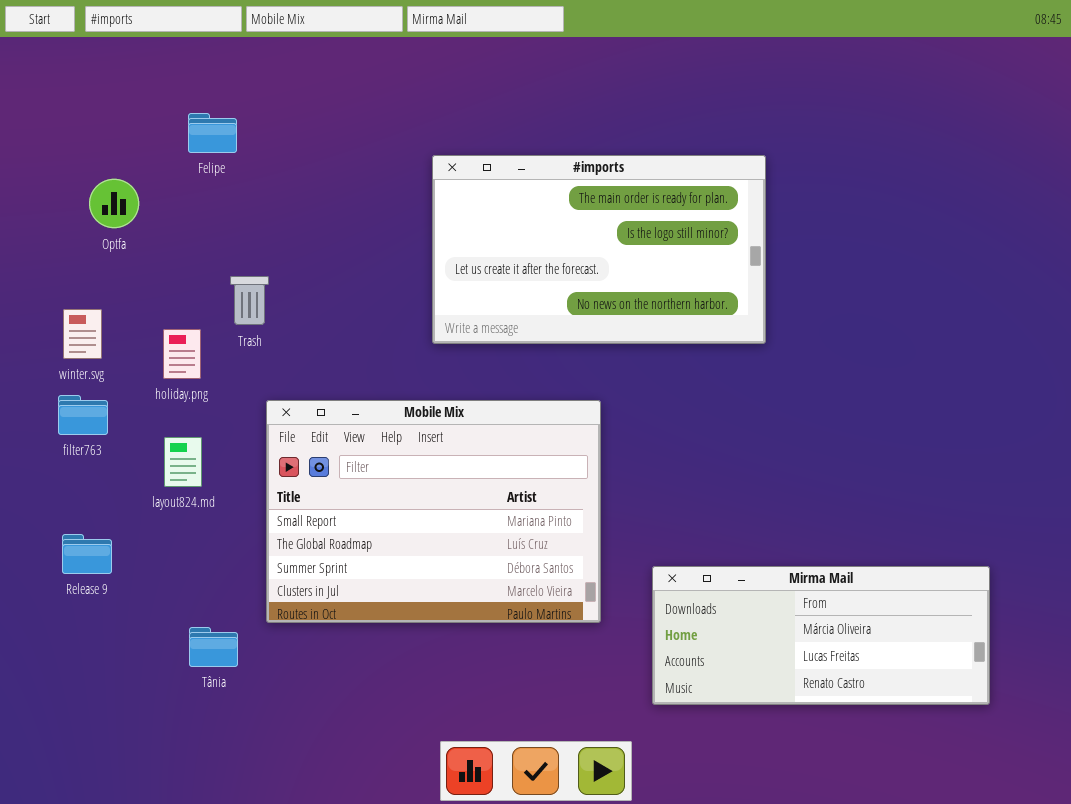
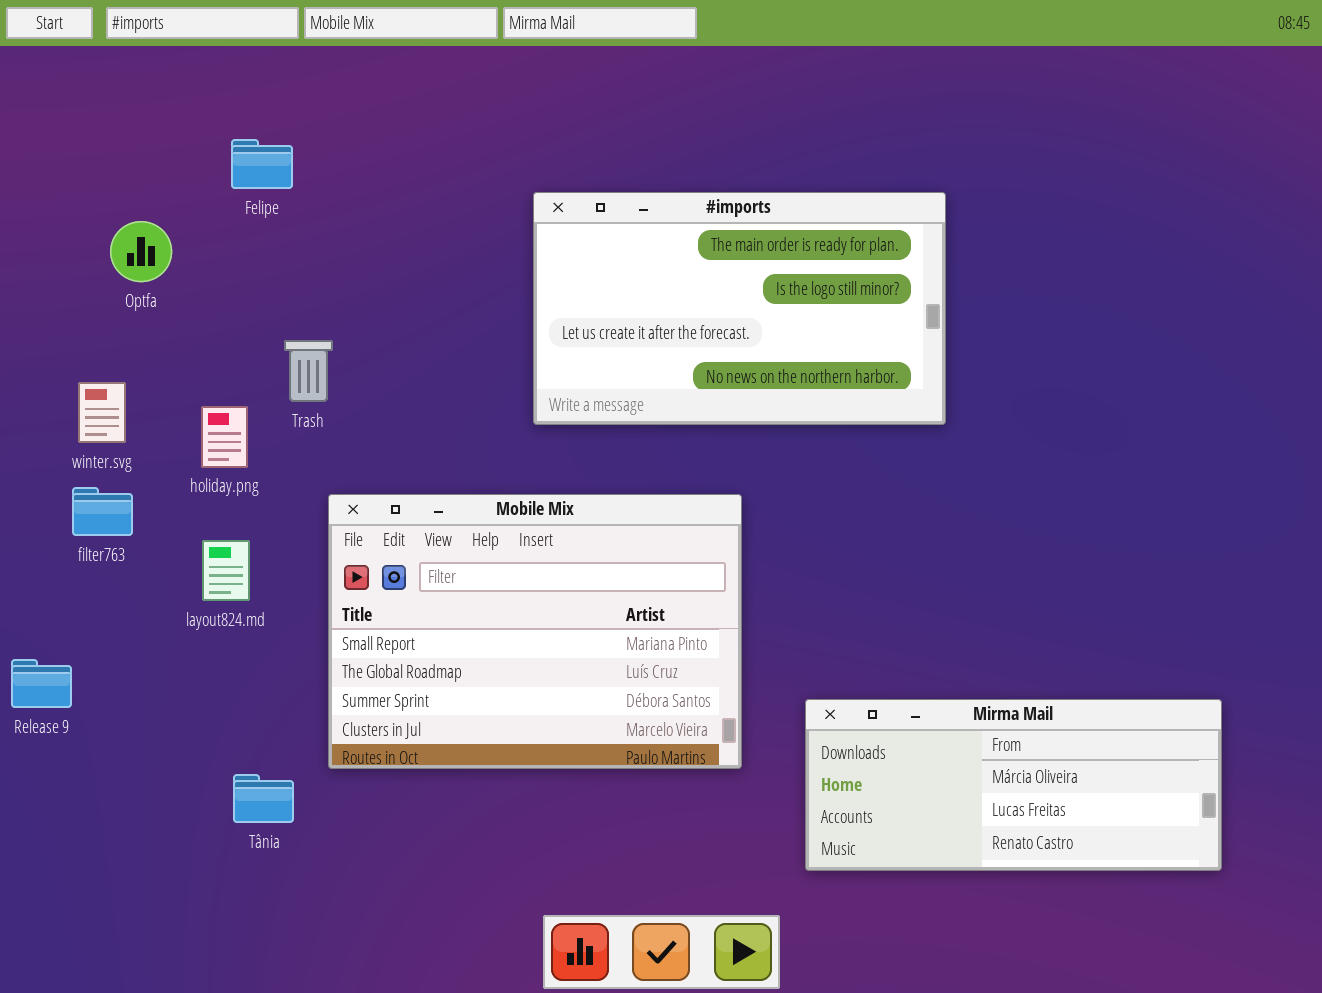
Release 9: [62,534,112,574] -> [11,659,72,708], moved

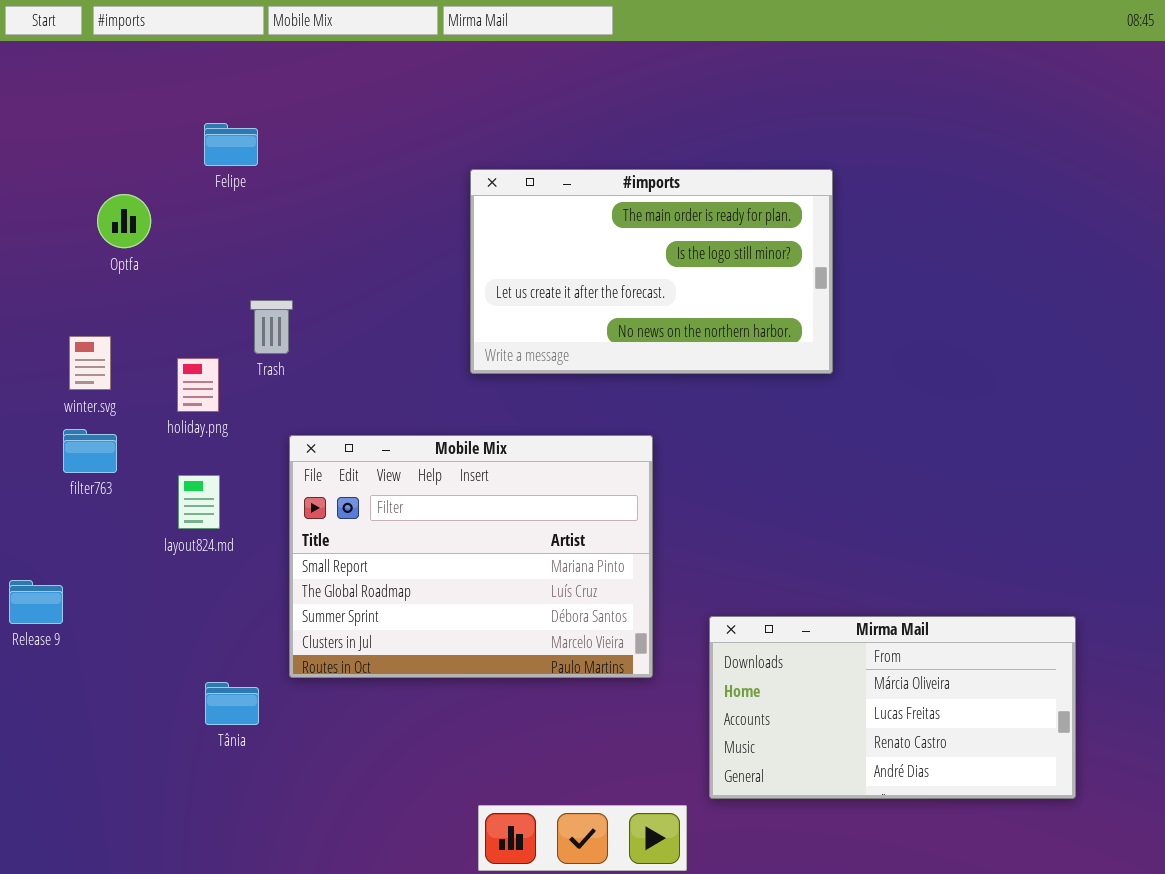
Mirma Mail: [805,699,1222,871] -> [709,616,1076,799], resized

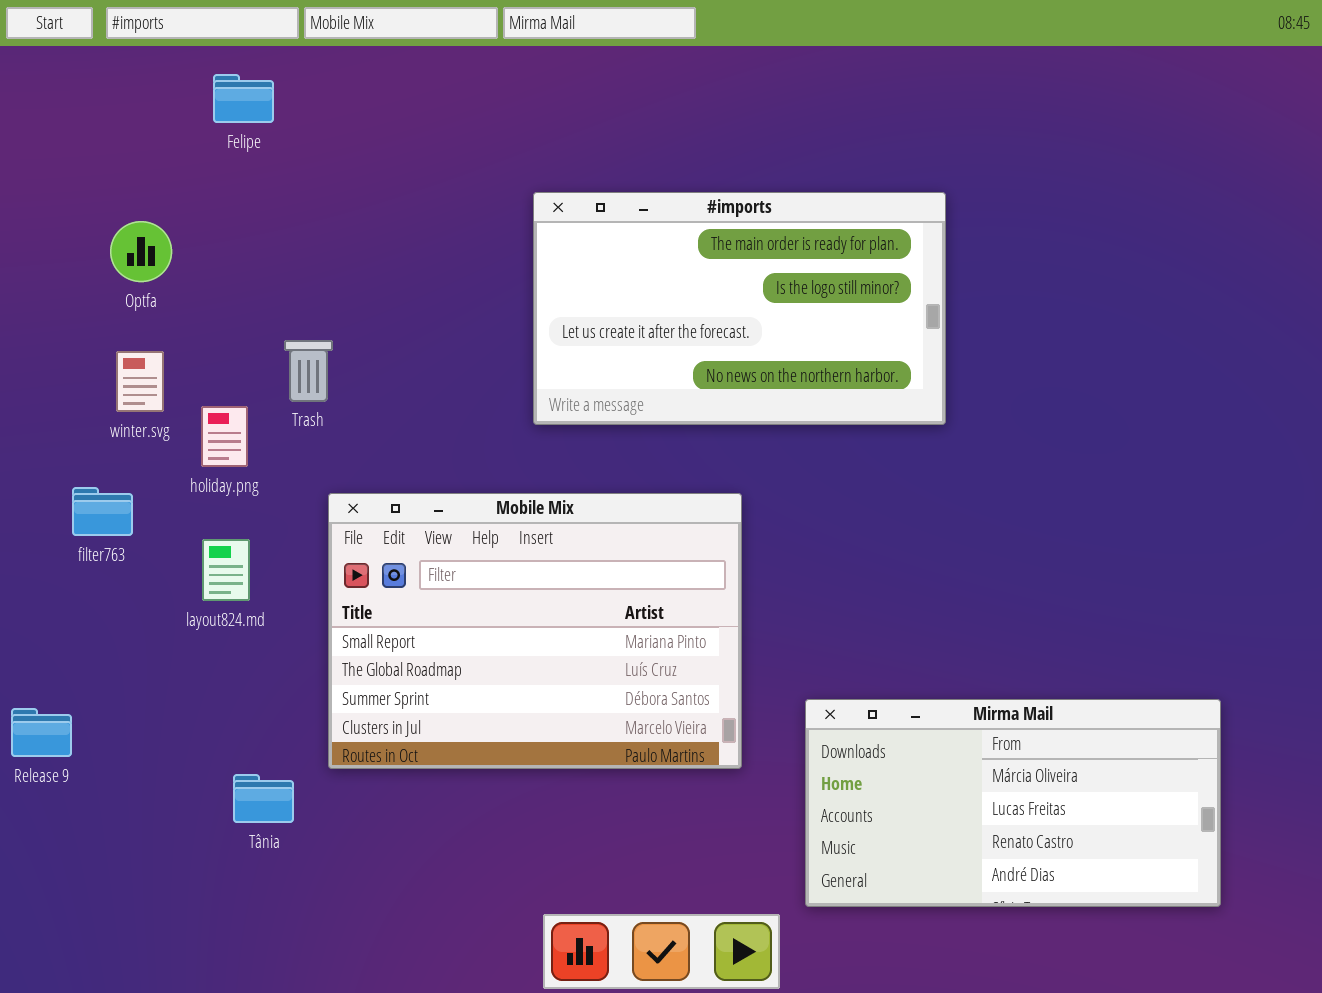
Felipe: [204,123,258,166] -> [213,74,274,123], moved
winter.svg: [69,336,111,390] -> [116,351,164,412], moved
Release 9: [9,580,63,624] -> [11,708,72,757], moved

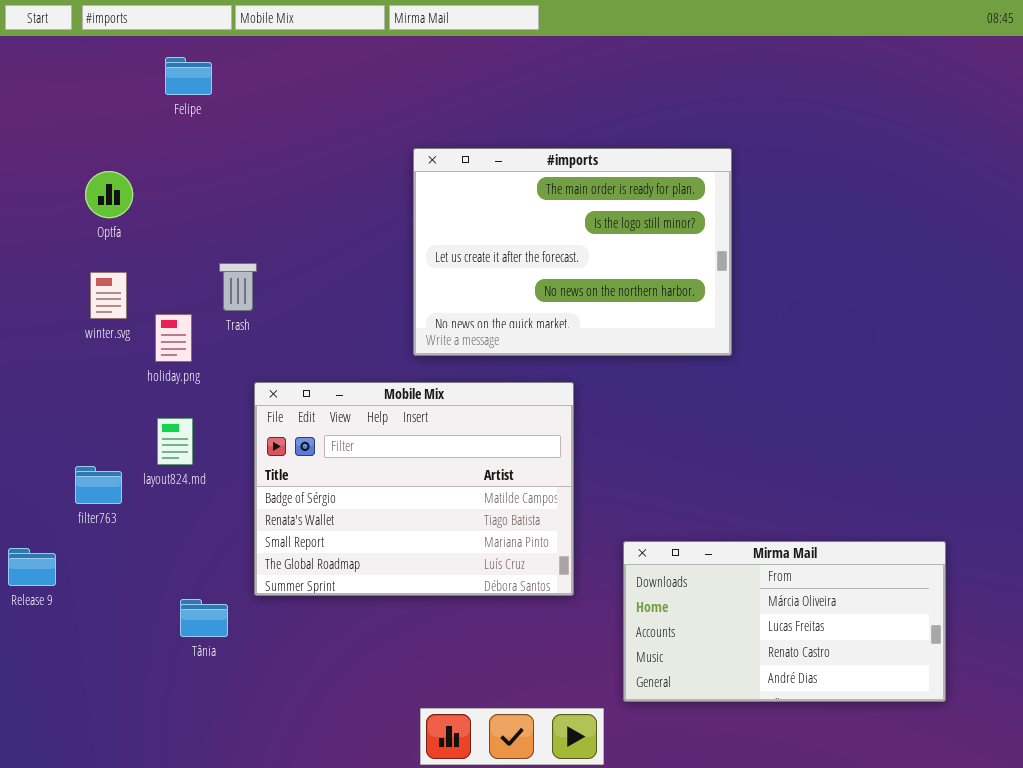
#imports: [533,192,946,425] -> [413,148,732,356], resized
filter763: [72,487,133,536] -> [75,466,122,504], moved
Mobile Mix: [328,493,742,769] -> [254,382,574,596], scrolled up 2 rows

